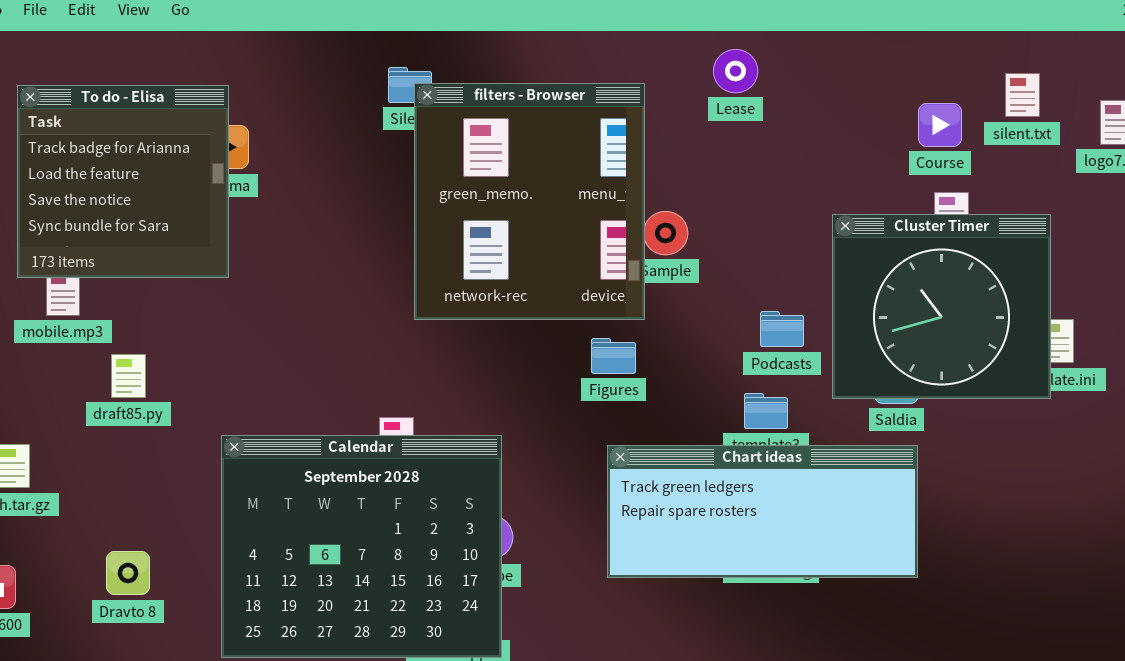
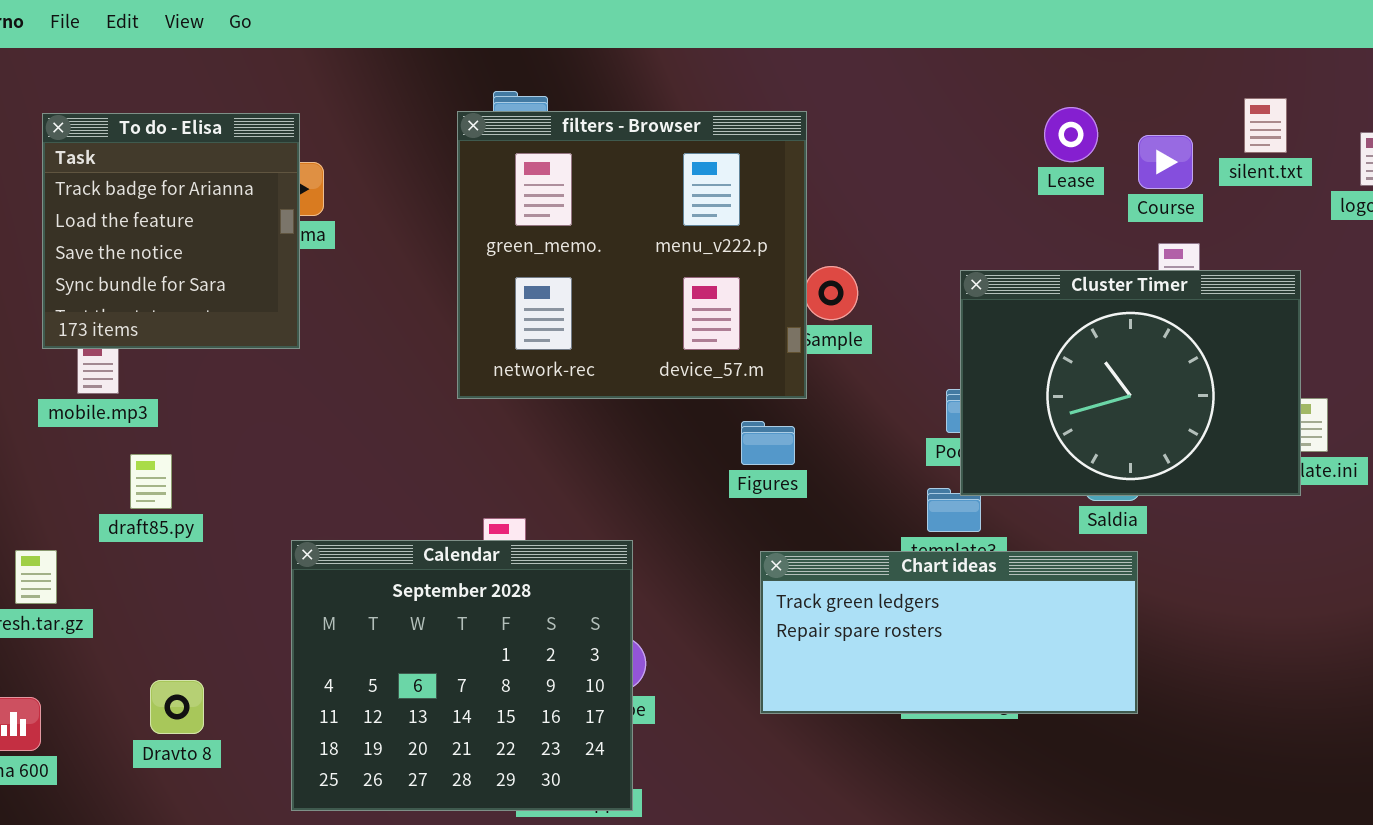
Lease: [713,49,758,93] -> [1044,107,1098,162], moved
filters - Browser: [414,83,645,320] -> [457,111,807,399], resized
Cluster Timer: [832,214,1051,399] -> [960,270,1301,496], resized
draft85.py: [111,354,146,398] -> [130,454,172,509], moved

